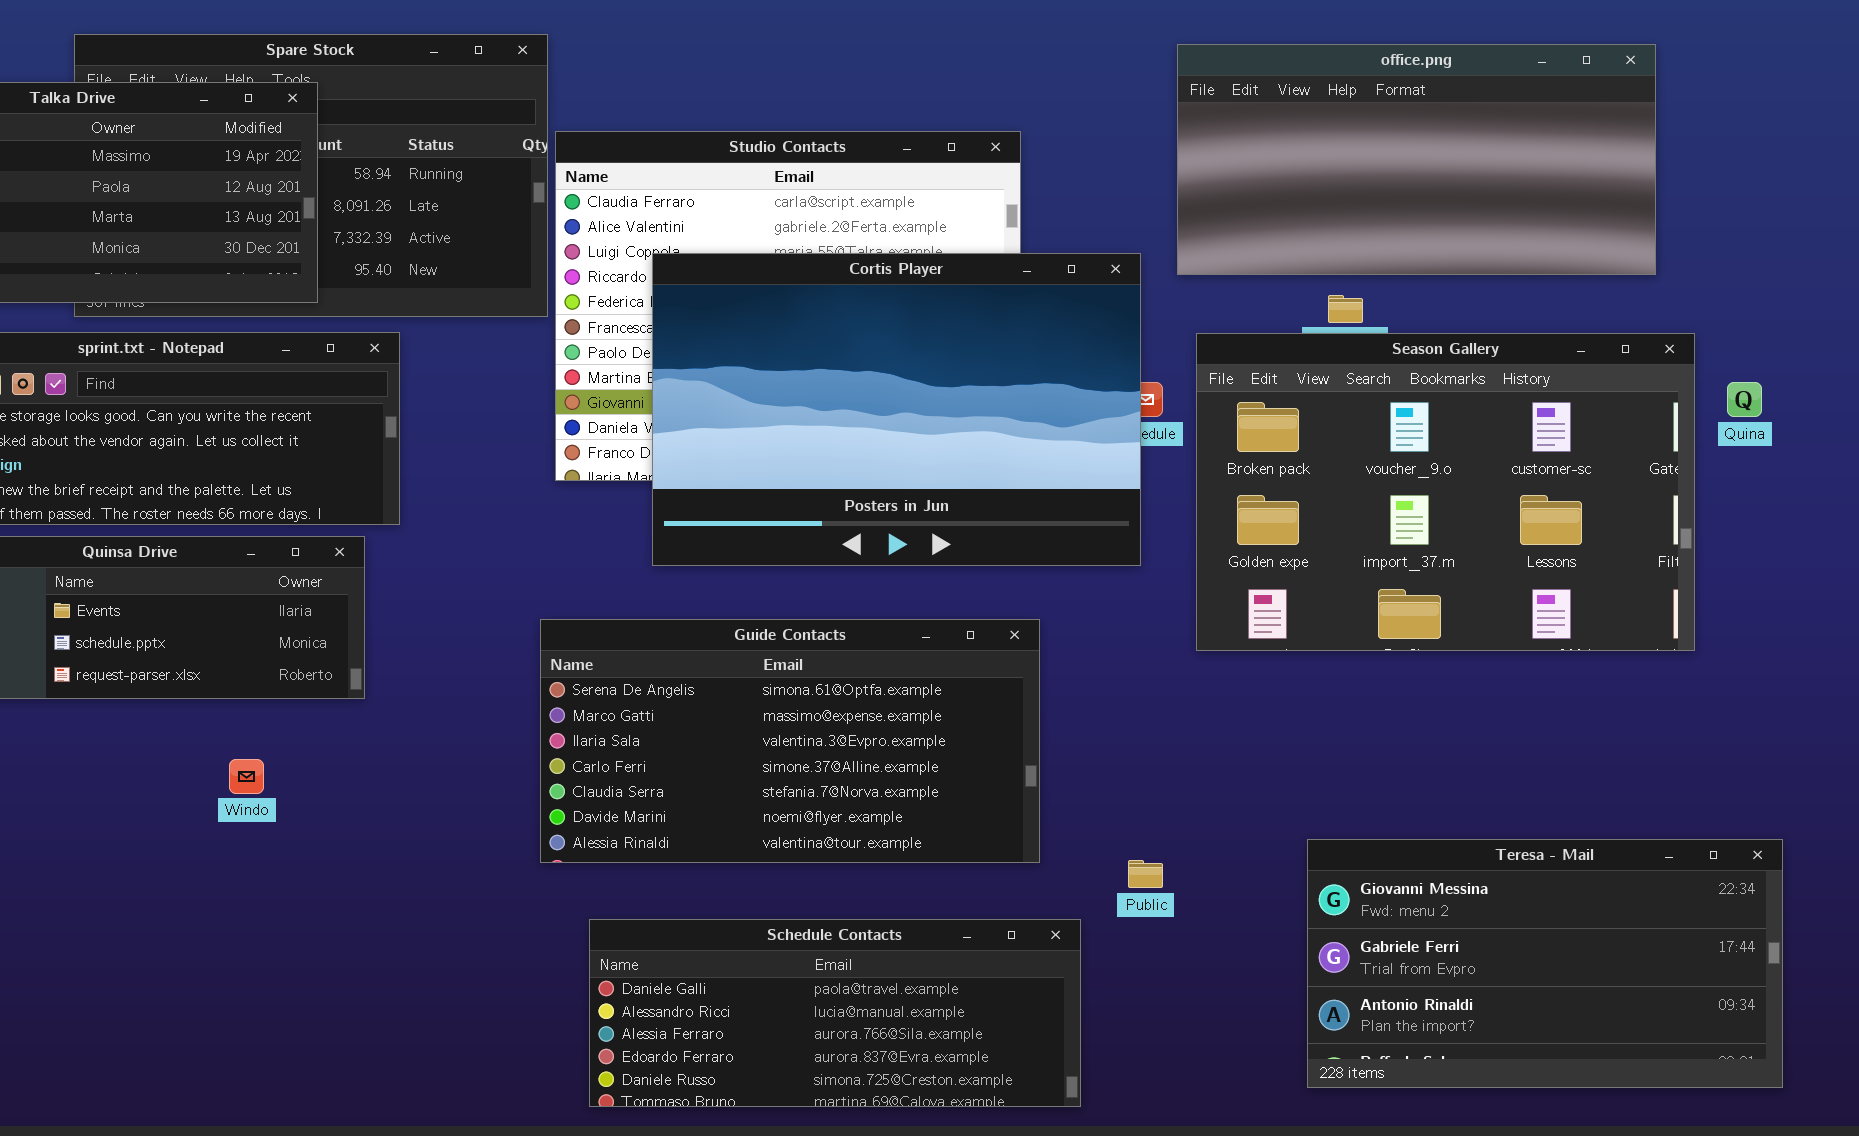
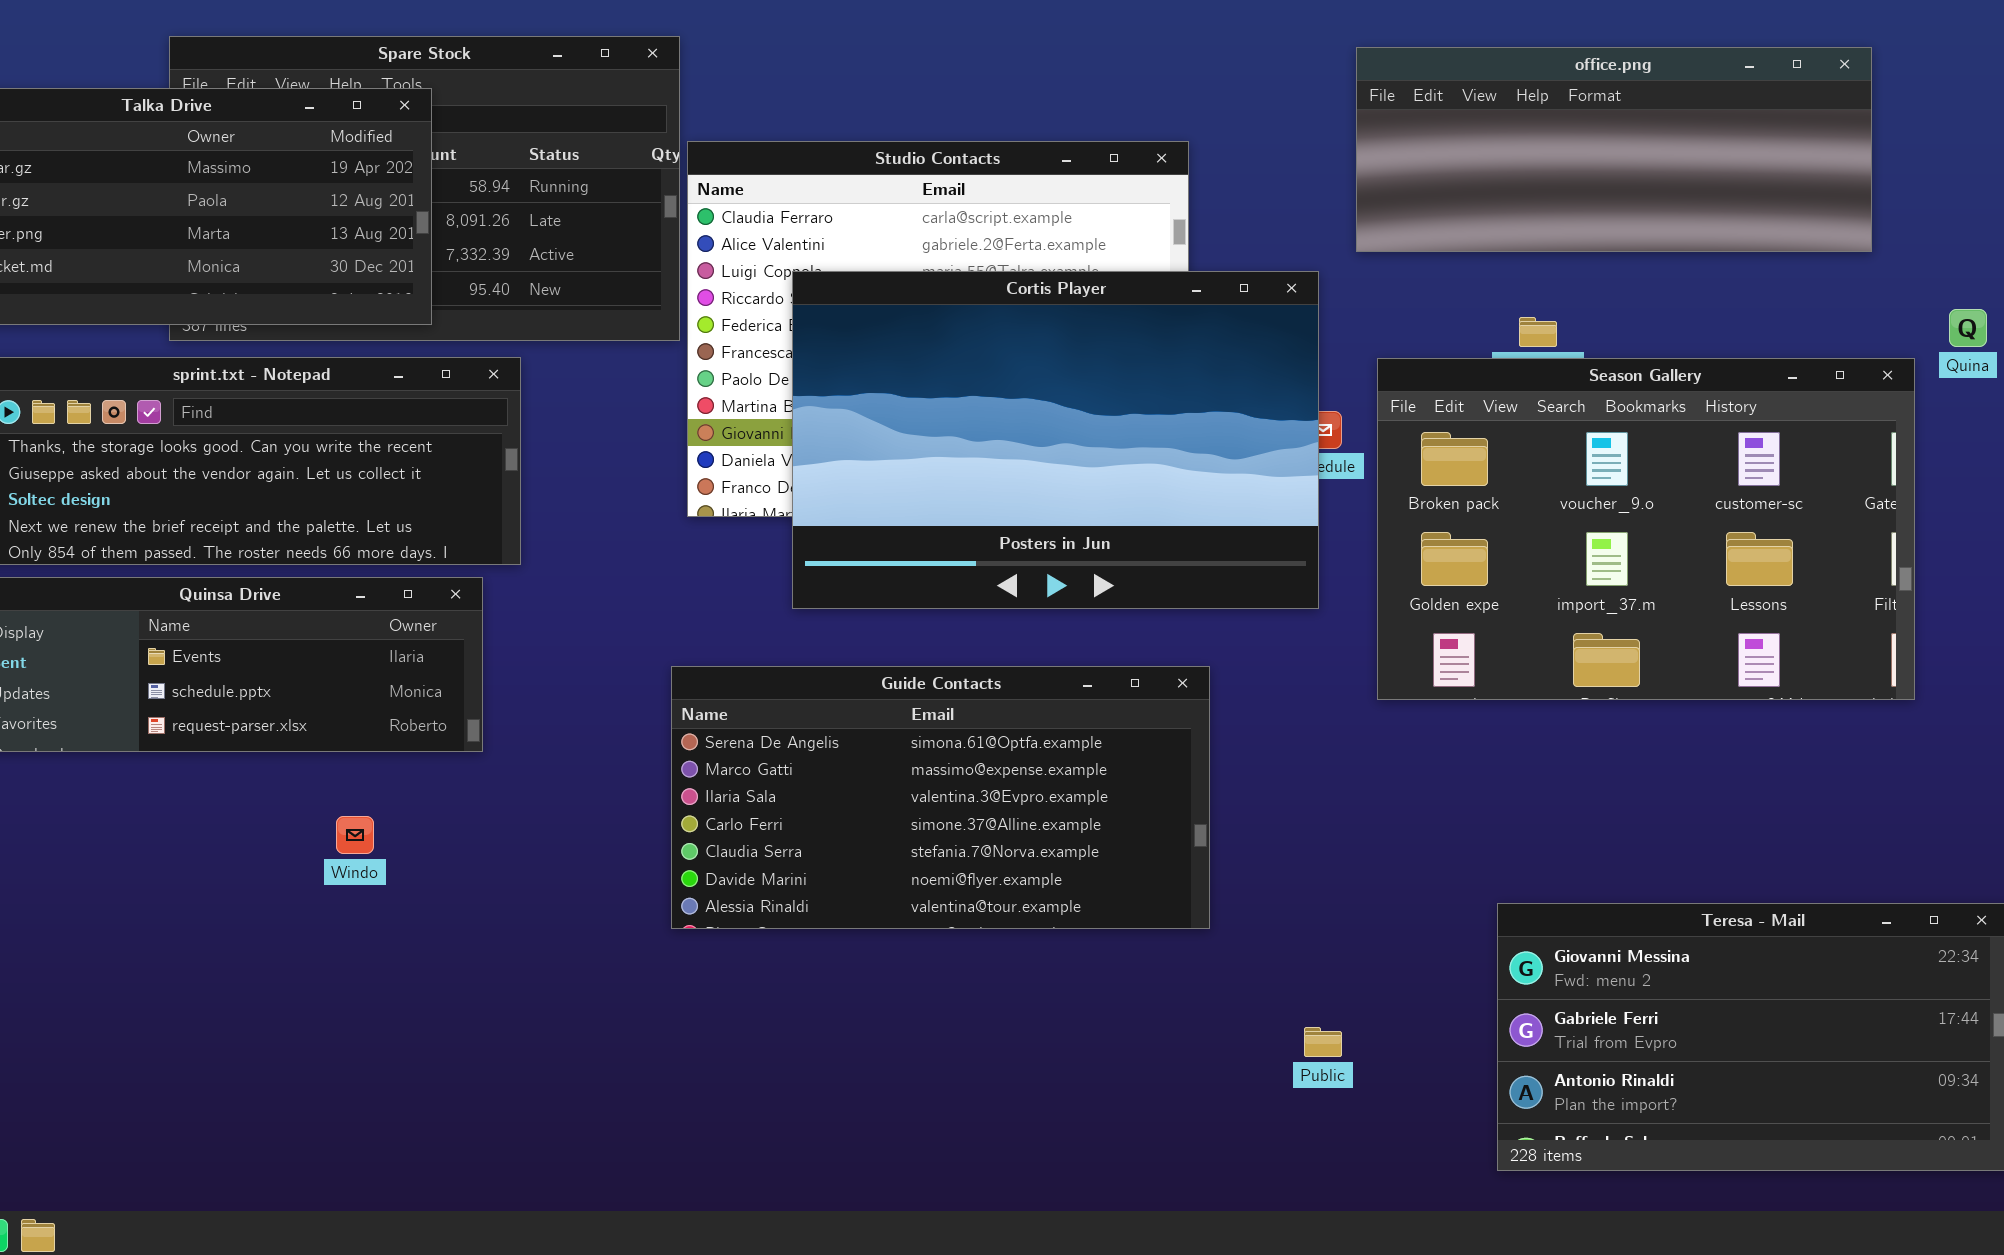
office.png: [1177,44,1656,275] -> [1356,47,1872,252], resized
Quina: [1727,382,1762,417] -> [1949,309,1987,347], moved
Public: [1128,860,1163,888] -> [1304,1027,1342,1057], moved
Schedule Contacts: [589,919,1081,1107] -> none, closed

